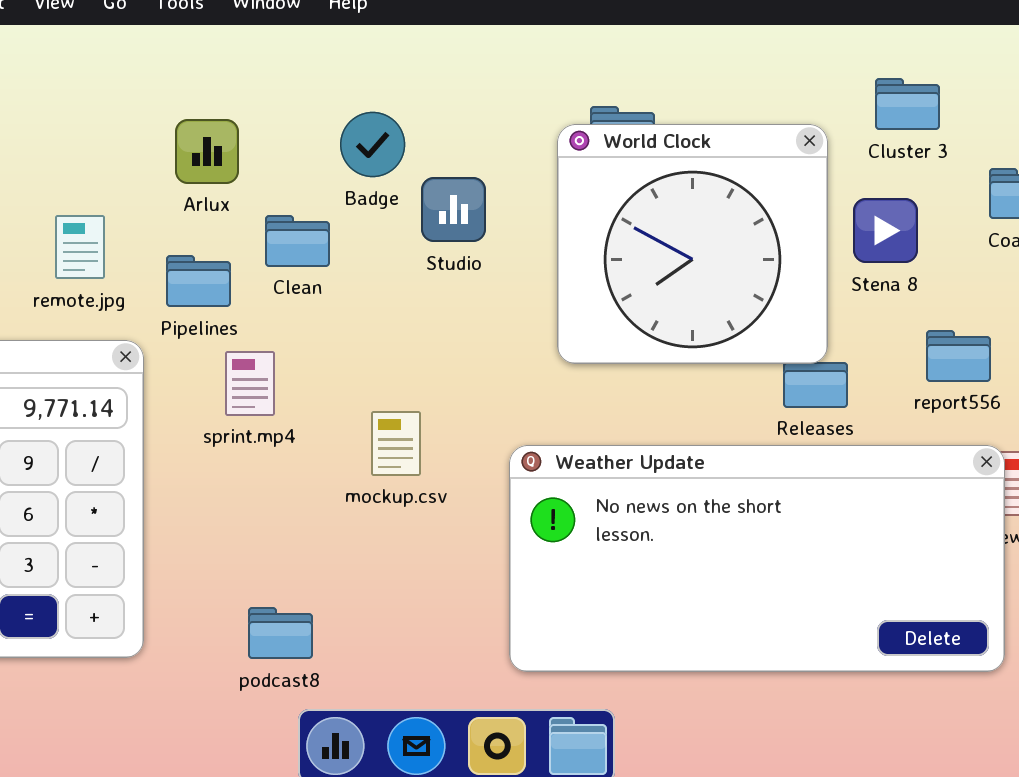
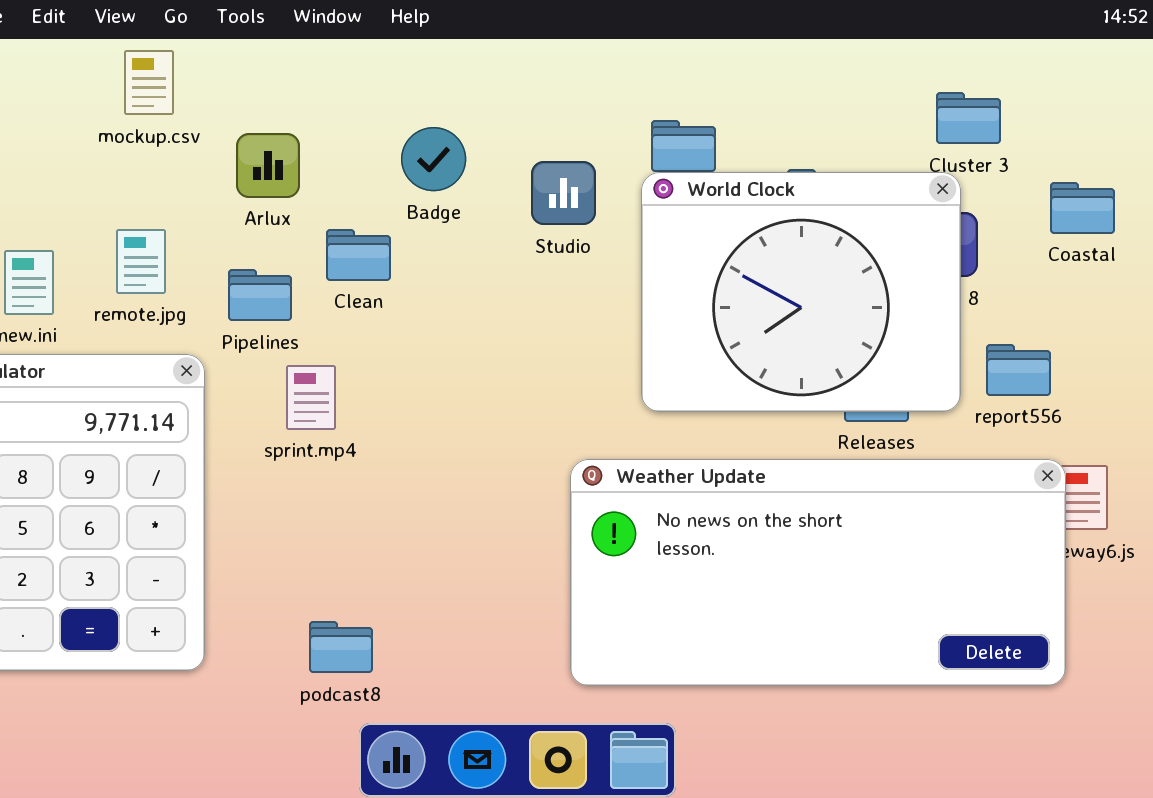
World Clock: [557,124,828,364] -> [641,172,961,412], moved, resized
Studio: [421,177,486,242] -> [531,161,596,225], moved
mockup.csv: [371,411,421,476] -> [124,50,174,115], moved

